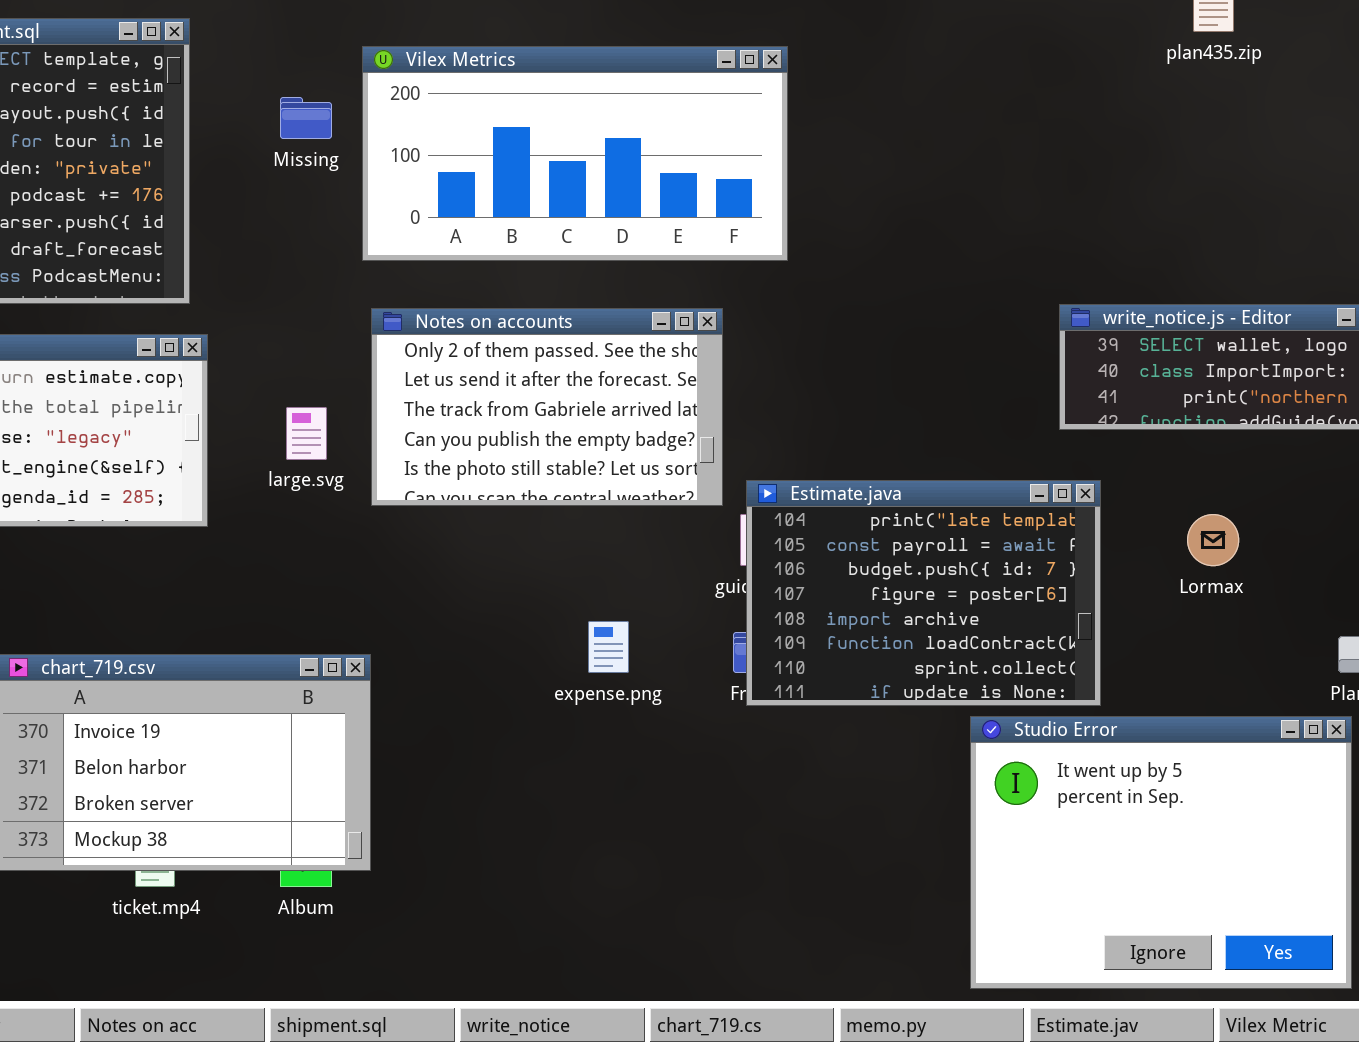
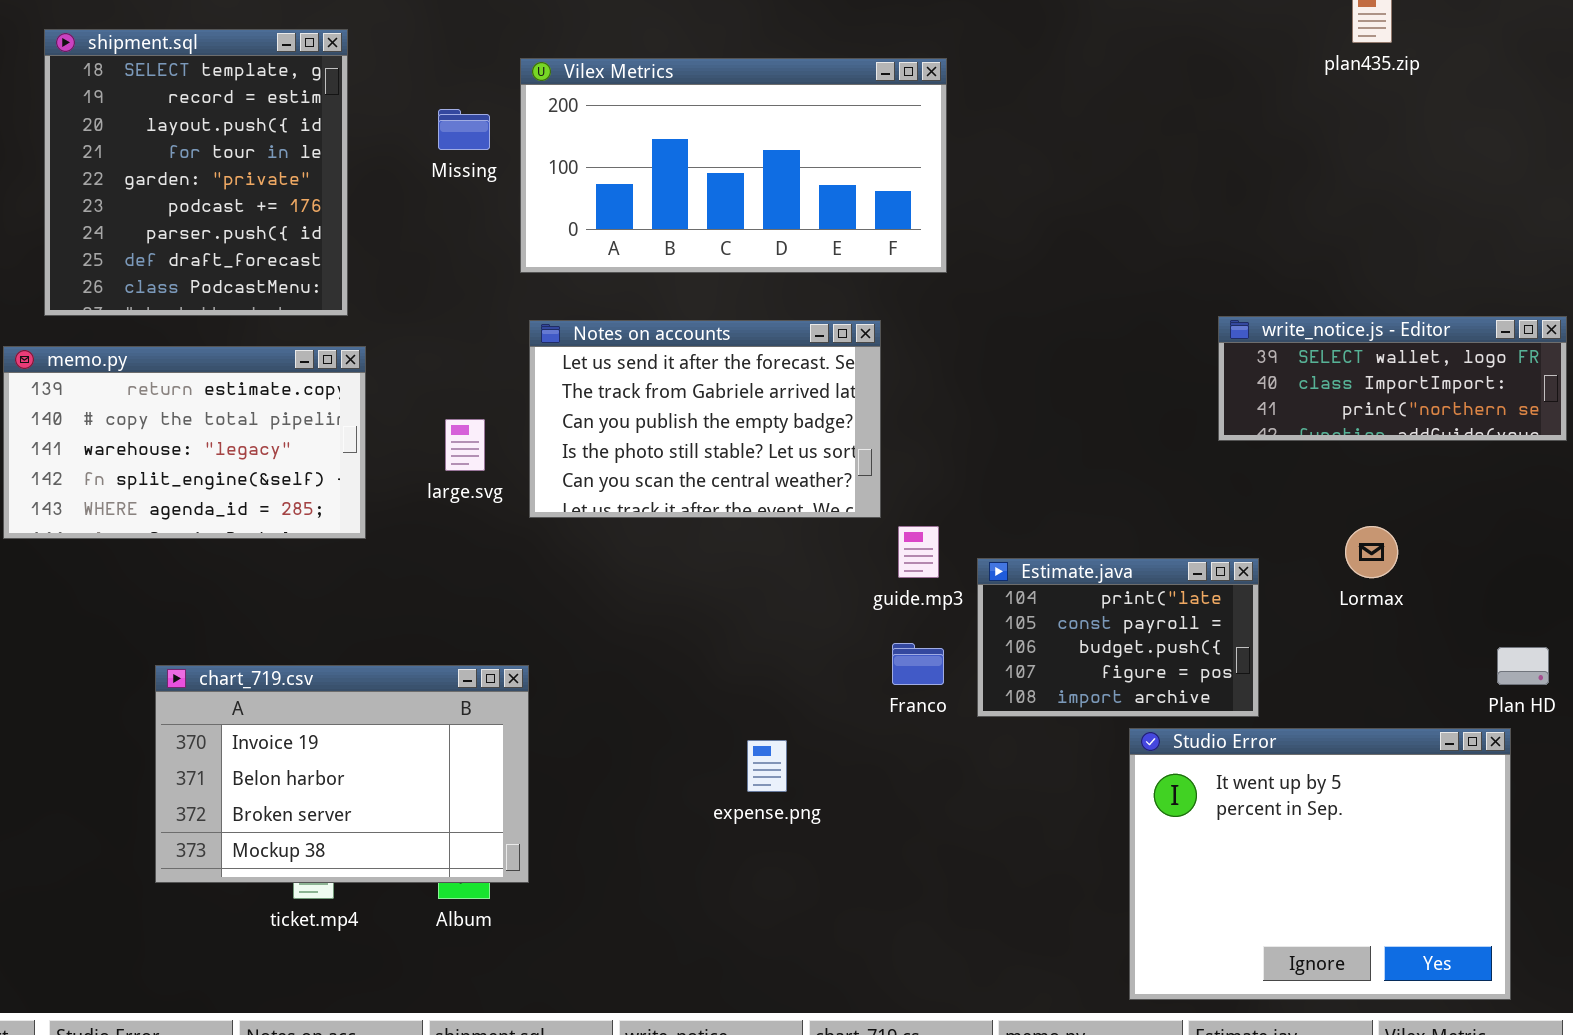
Notes on accounts: [371,308,723,506] -> [529,320,881,518], scrolled down 1 row
Estimate.java: [746,480,1101,706] -> [977,558,1259,717], resized
expense.png: [588,621,629,673] -> [747,740,787,792], moved

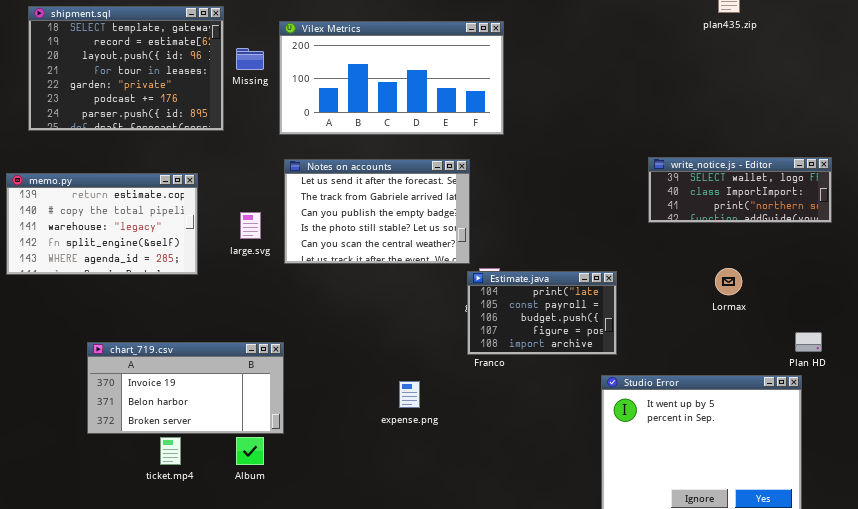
shipment.sql: [44,29,348,316] -> [28,6,224,131], resized
Estimate.java: [977,558,1259,717] -> [467,271,617,355], moved
chart_719.csv: [155,665,529,883] -> [87,342,284,434], resized

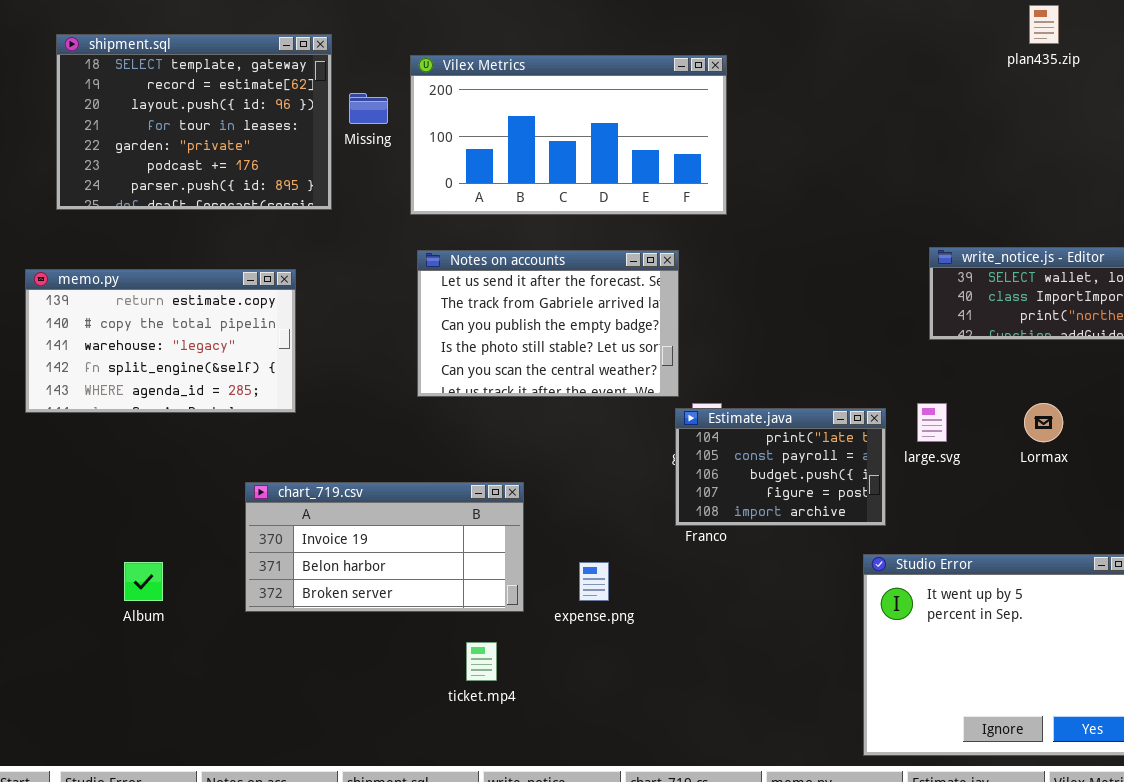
large.svg: [240,212,261,239] -> [917,403,947,442], moved
chart_719.csv: [87,342,284,434] -> [245,482,524,612], moved
ticket.mp4: [160,437,181,465] -> [466,642,497,681], moved
Album: [236,437,264,465] -> [124,562,163,601], moved

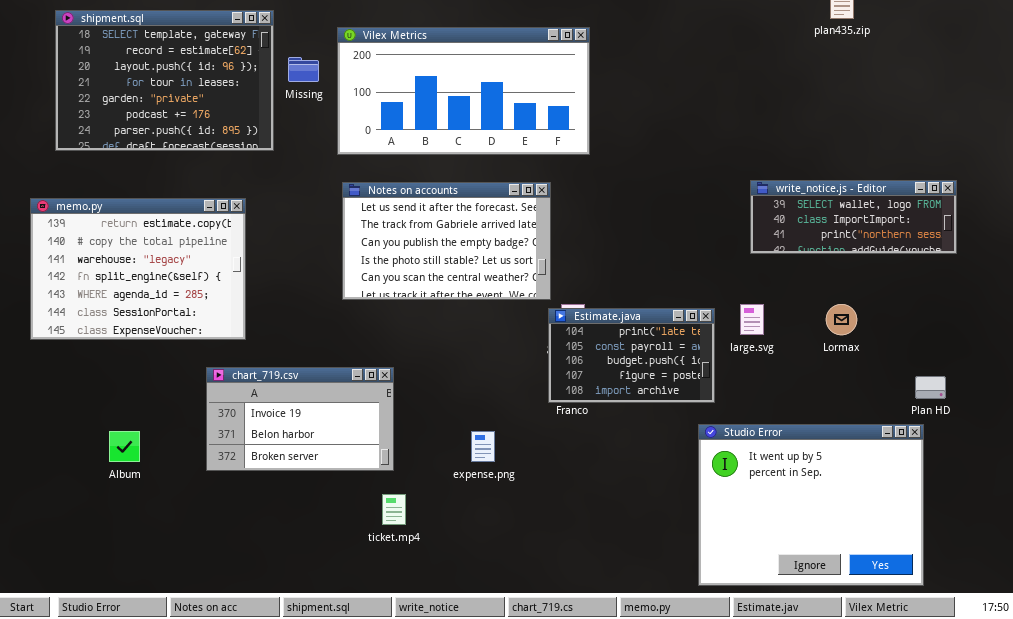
memo.py: [25,269,296,413] -> [30,198,246,340], resized
chart_719.csv: [245,482,524,612] -> [206,367,394,471], resized

